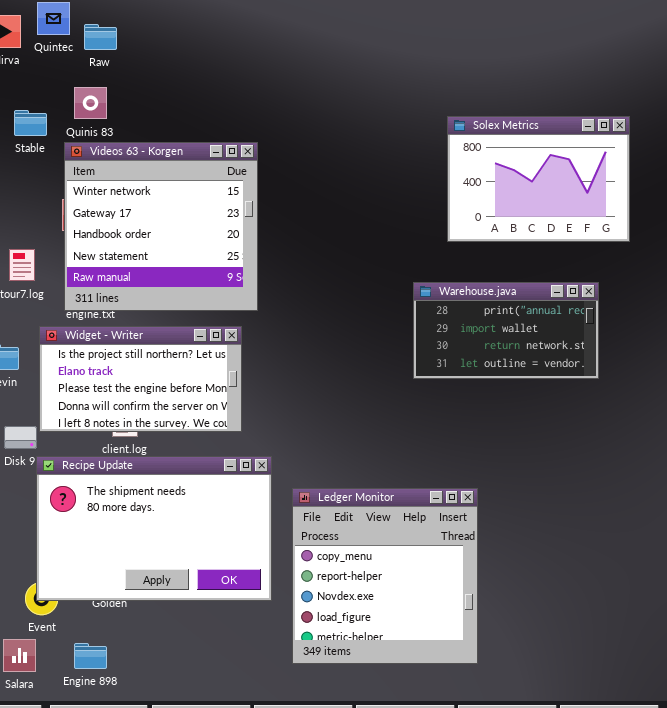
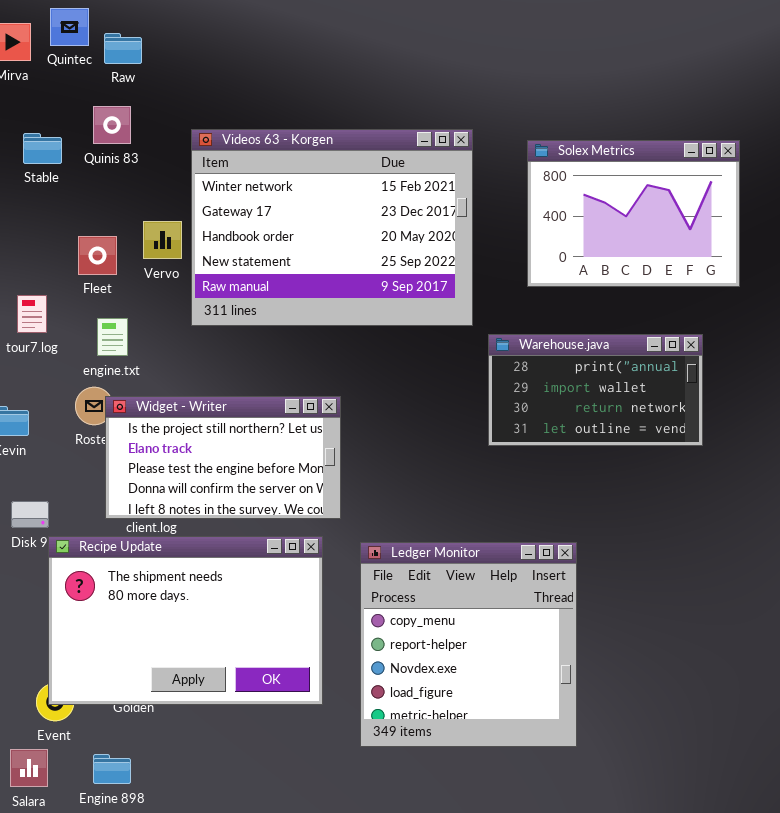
Videos 63 - Korgen: [64,142,258,311] -> [191,129,473,326], moved, resized
Widget - Writer: [39,326,242,432] -> [105,396,341,519], moved
Ledger Monitor: [292,488,478,664] -> [360,542,577,747], moved

